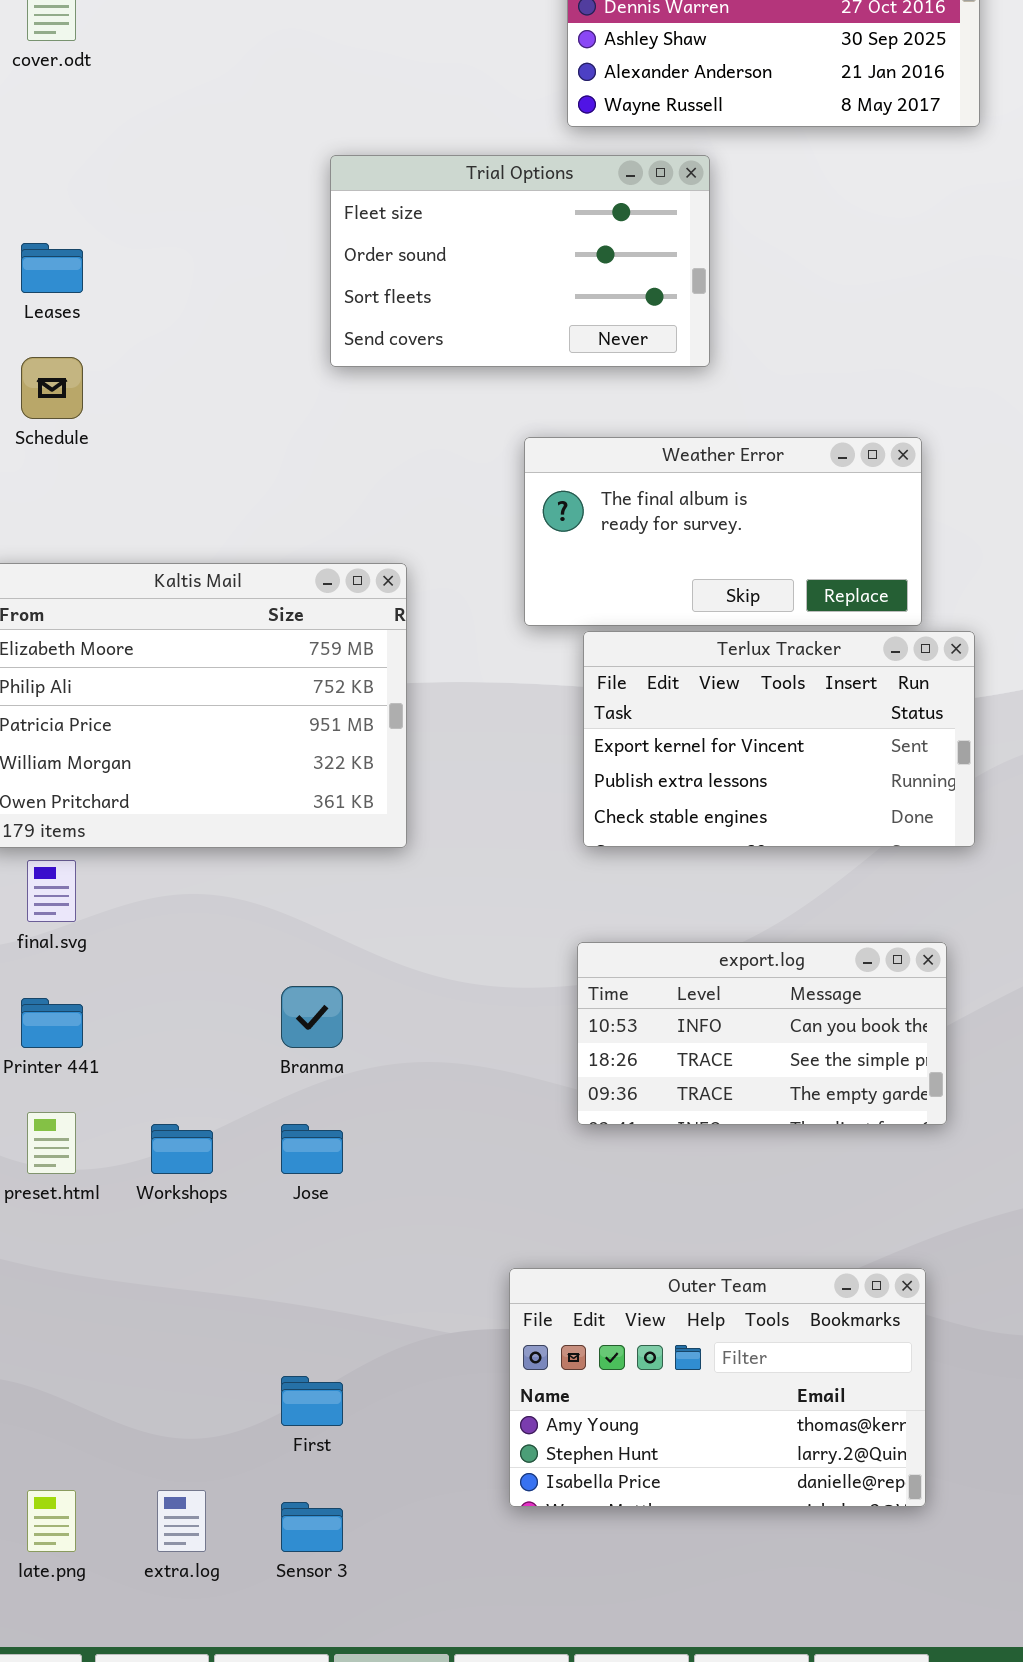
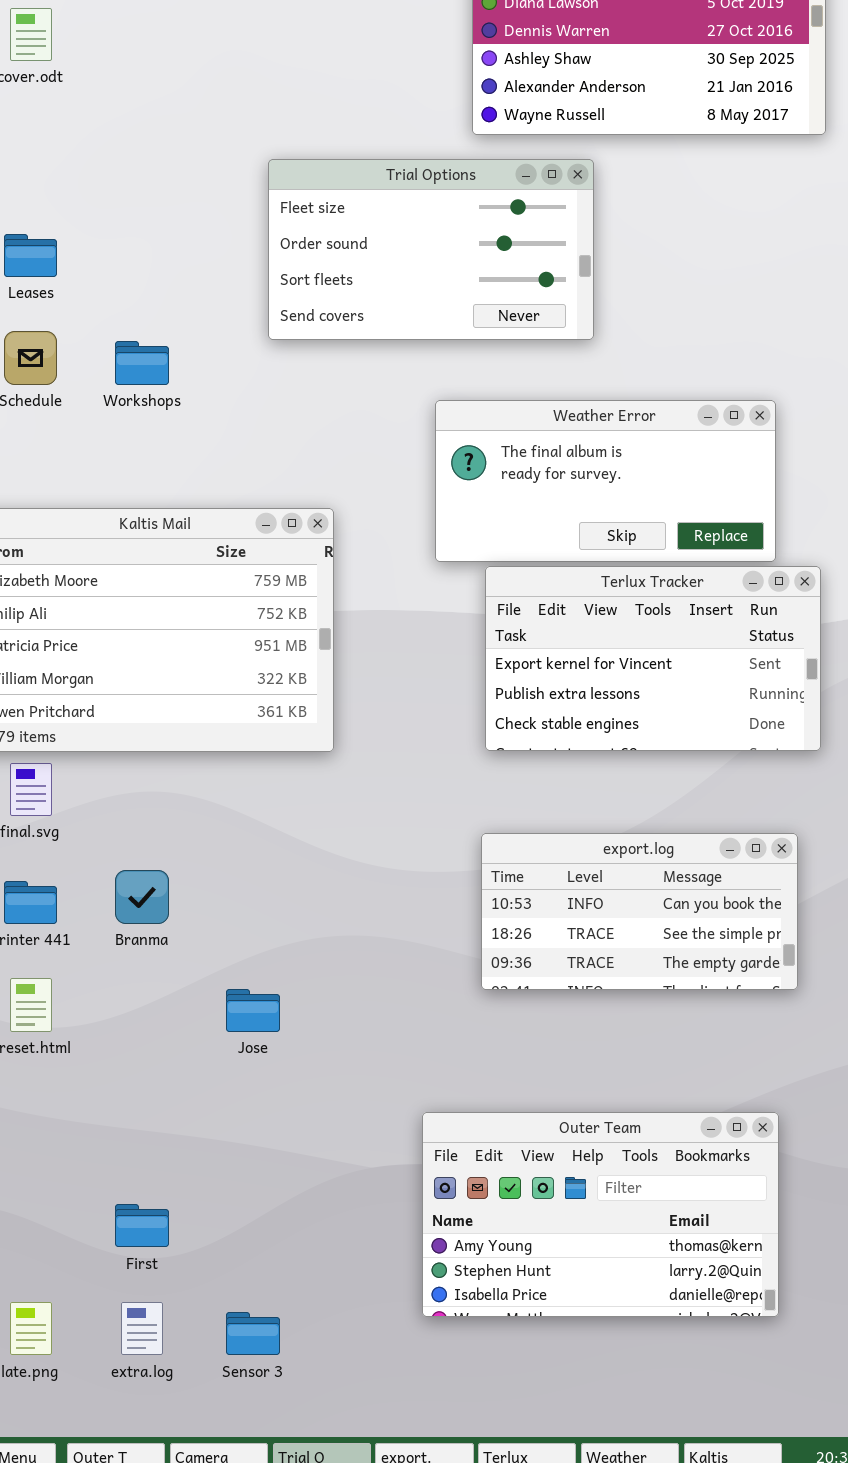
Branma: [281,986,343,1048] -> [115,870,169,924], moved
Workshops: [151,1124,213,1174] -> [115,341,169,385], moved
First: [281,1376,343,1426] -> [115,1204,169,1247], moved

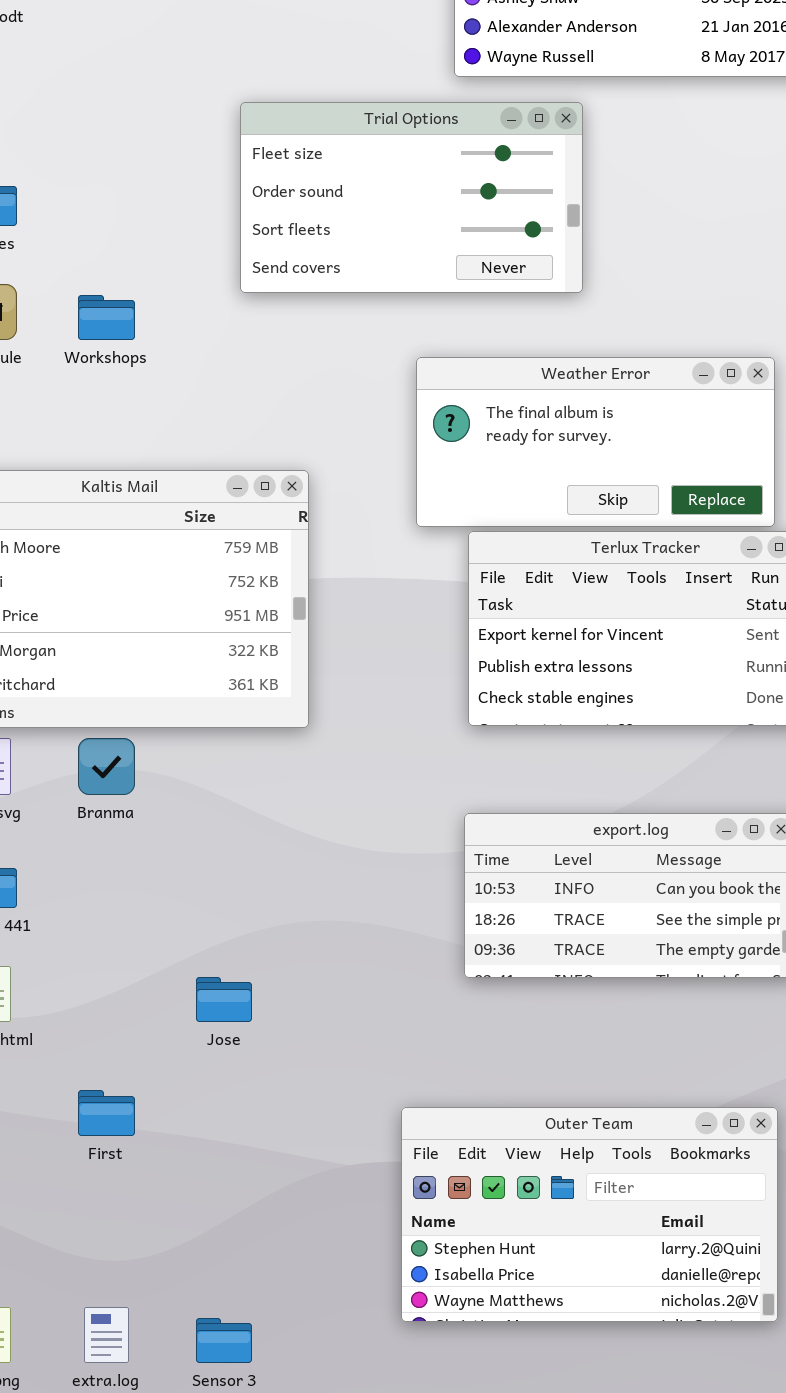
Branma: [115,870,169,924] -> [78,738,135,795], moved
Outer Team: [422,1112,779,1317] -> [401,1107,778,1322], scrolled down 1 row
First: [115,1204,169,1247] -> [78,1090,135,1136], moved

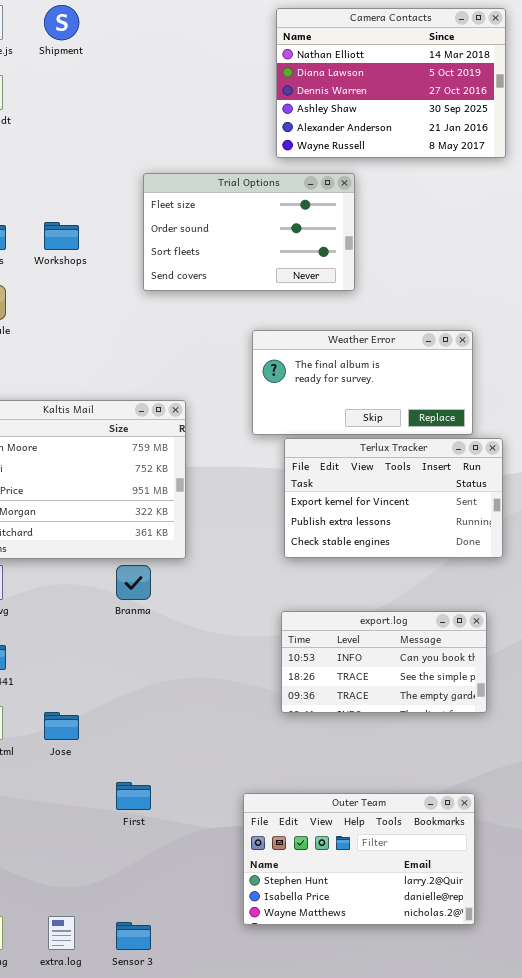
Workshops: [78,295,135,340] -> [44,222,79,250], moved
Branma: [78,738,135,795] -> [116,565,151,600], moved
Jose: [196,977,252,1022] -> [44,712,79,740], moved
First: [78,1090,135,1136] -> [116,782,151,810], moved

